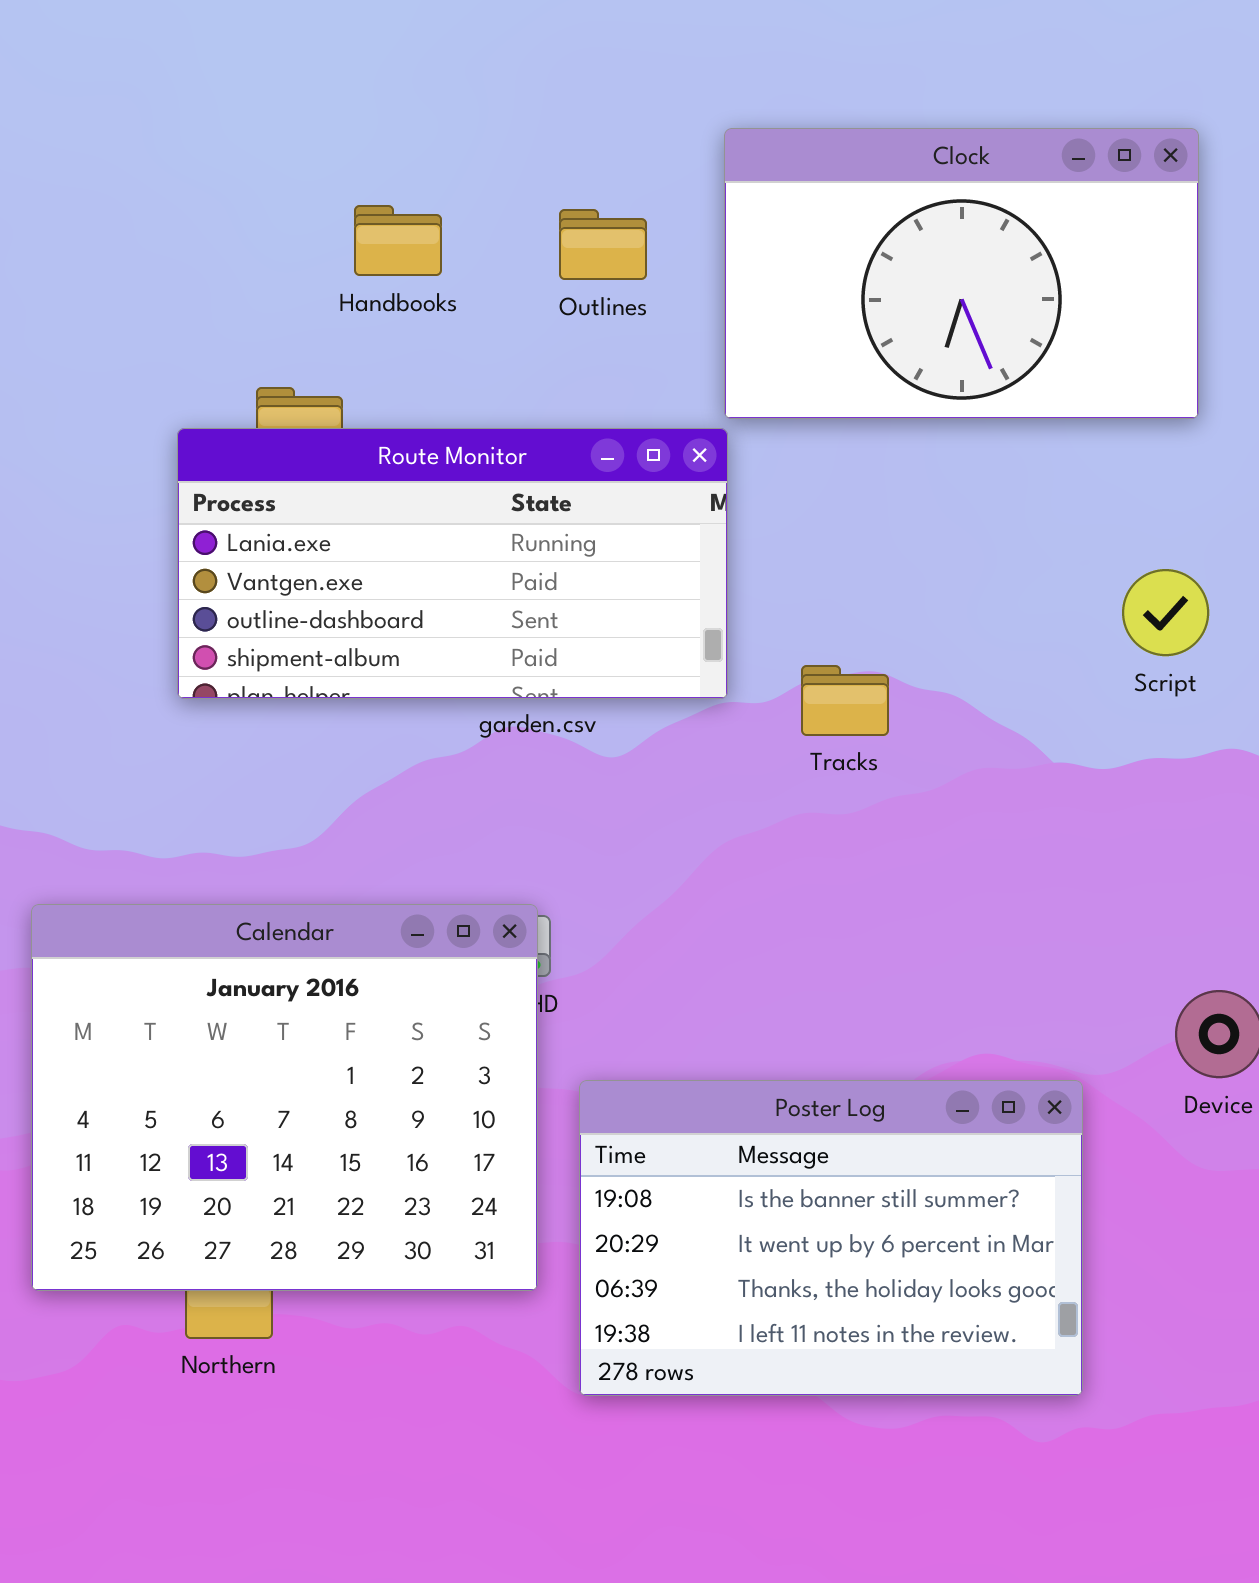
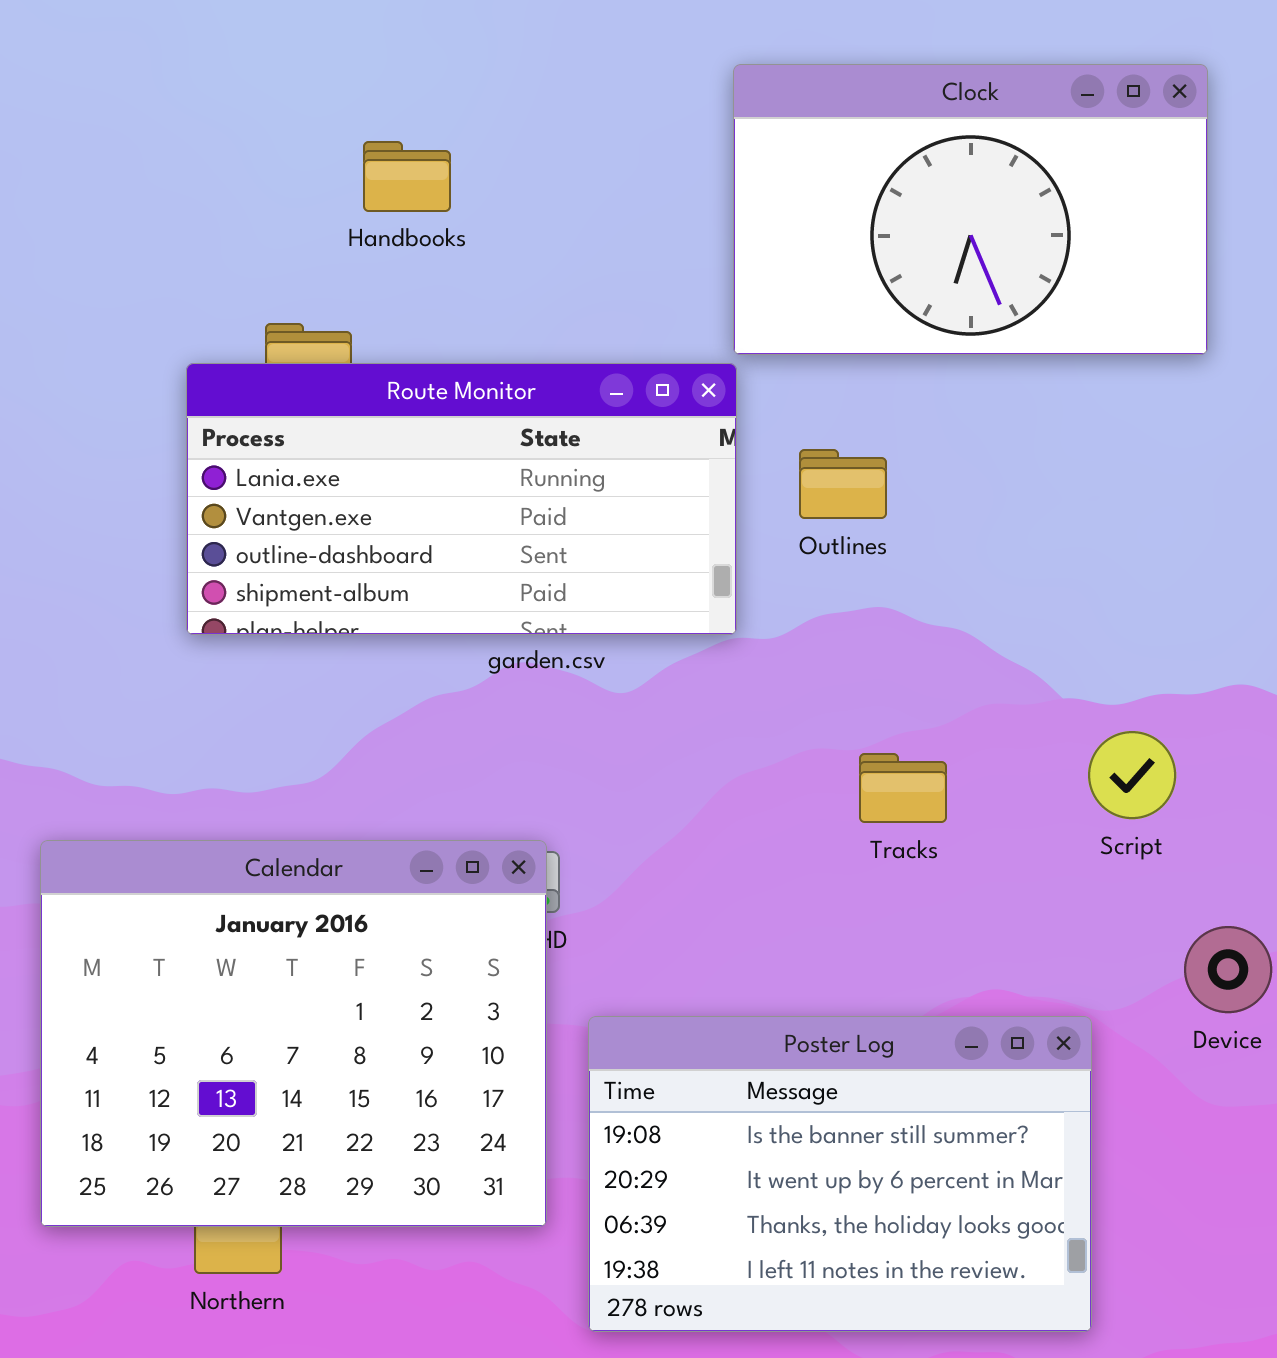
Outlines: [559,209,647,280] -> [799,449,887,519], moved
Script: [1122,569,1209,656] -> [1088,731,1176,819], moved
Tracks: [801,665,889,736] -> [859,753,947,823], moved

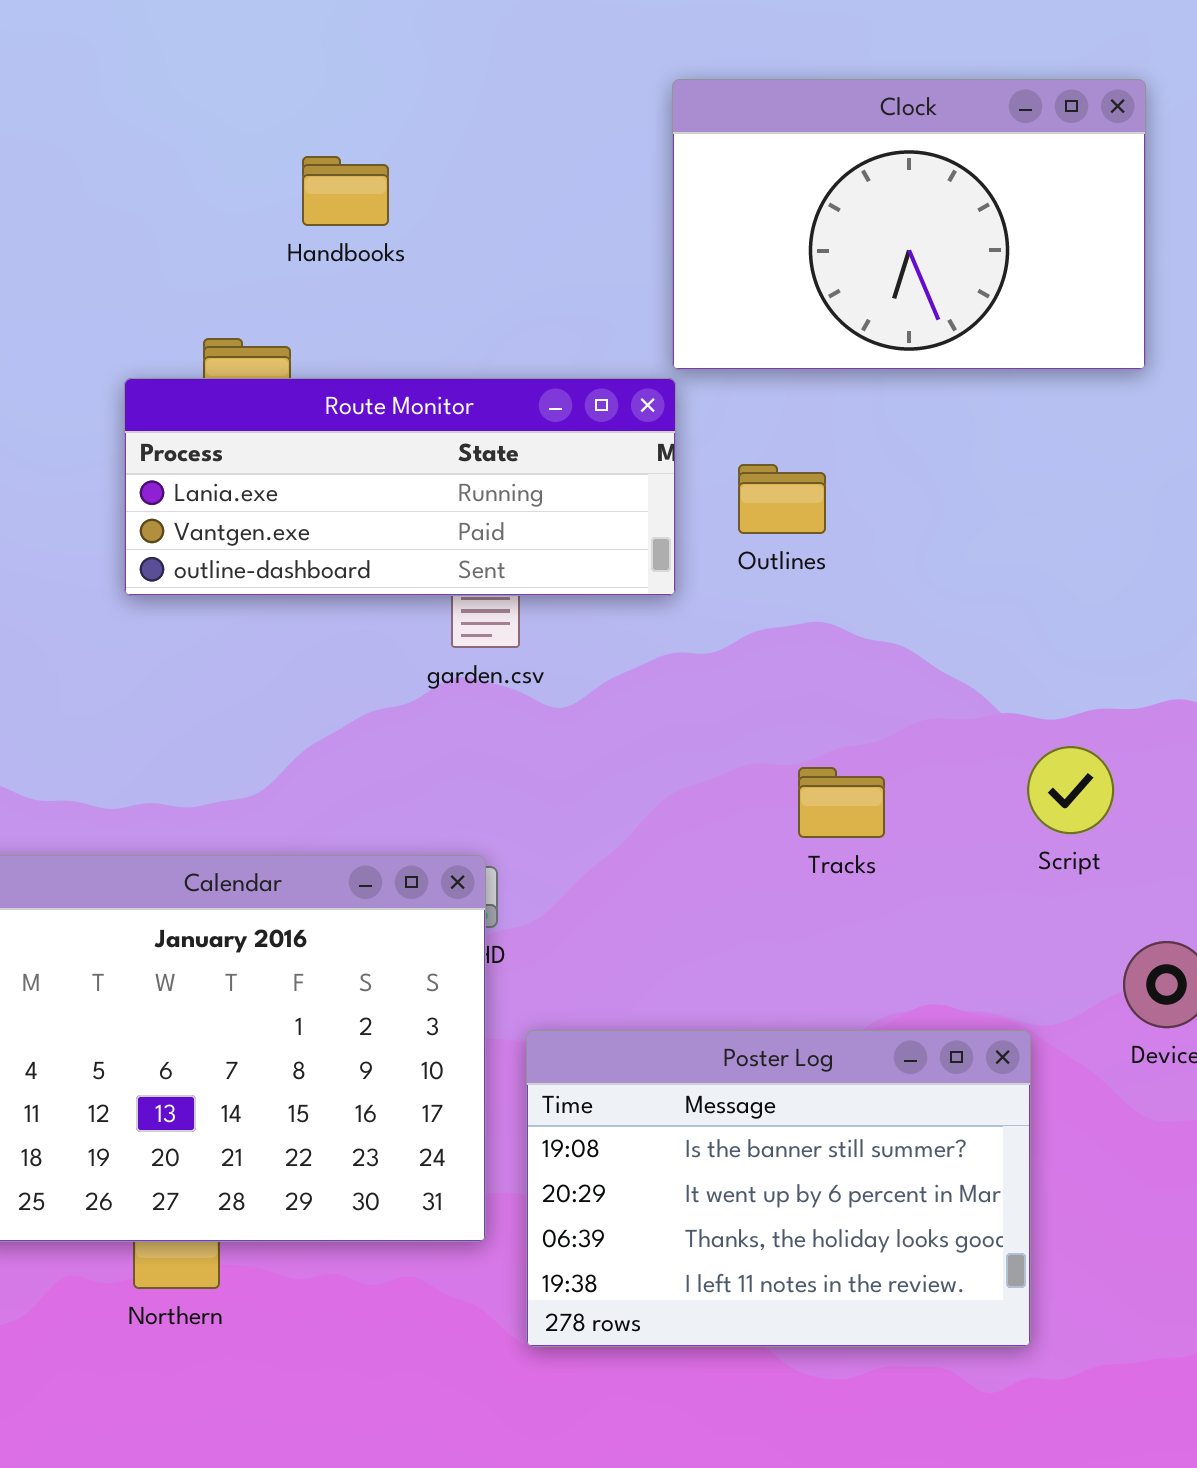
Route Monitor: [186,363,737,635] -> [124,378,676,596], resized

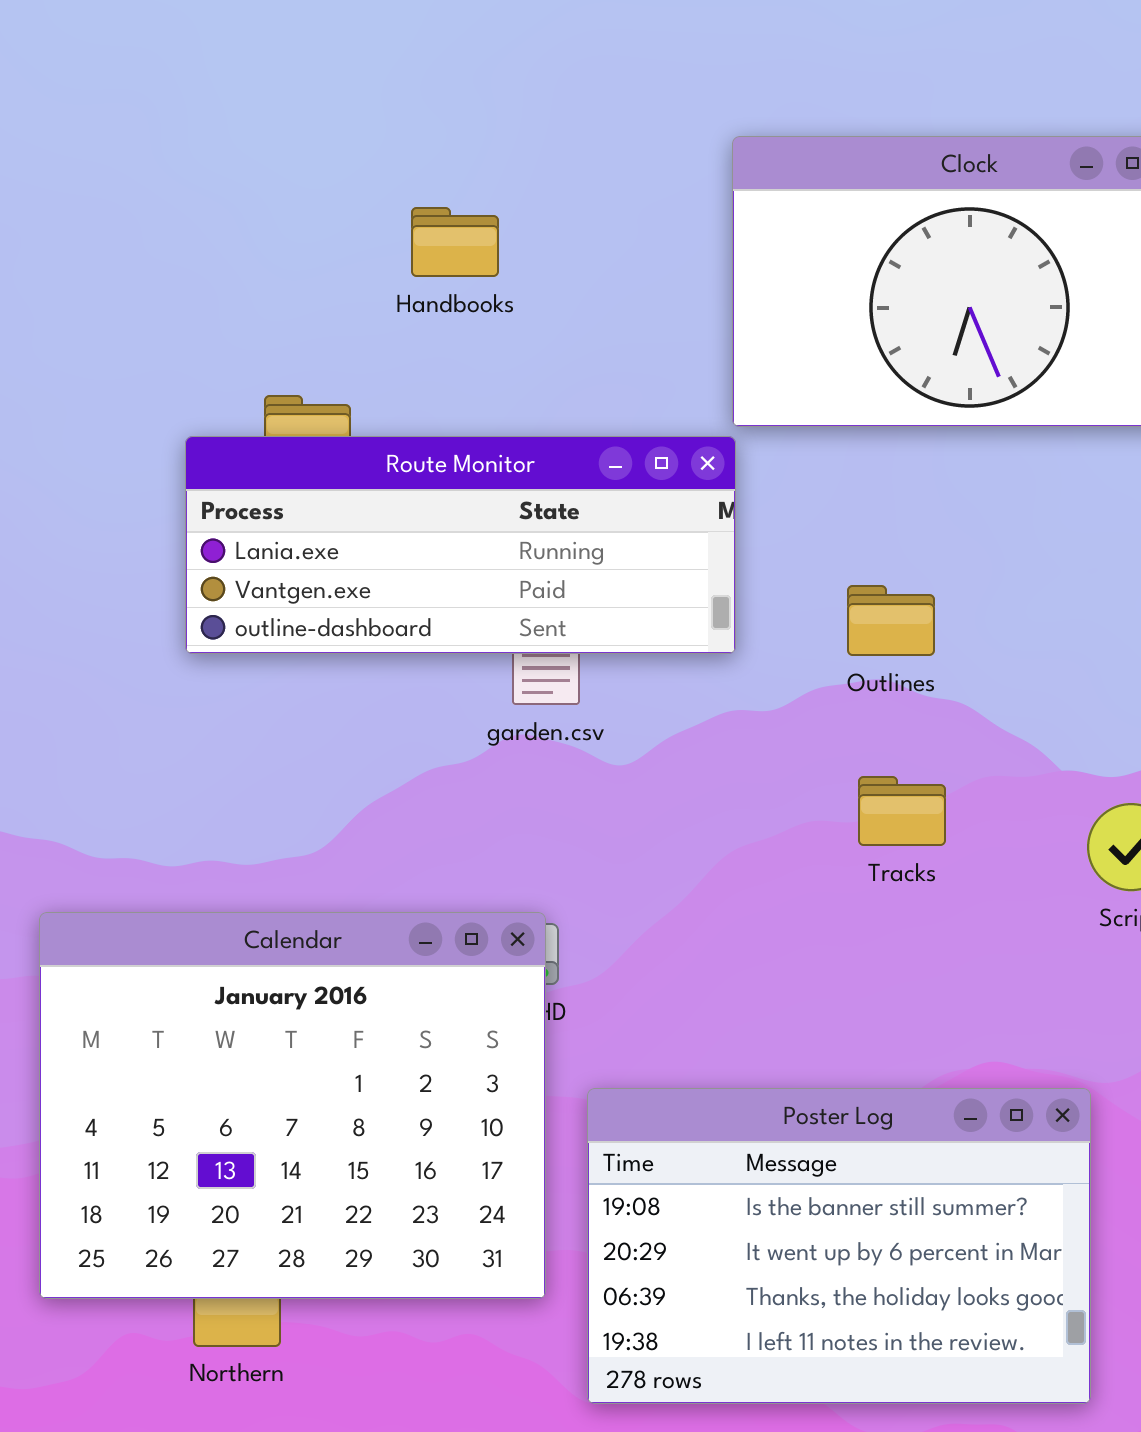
Handbooks: [302,156,389,226] -> [411,207,499,277], moved
Outlines: [738,464,826,534] -> [847,585,935,656], moved
Tracks: [798,767,885,838] -> [858,776,946,846], moved

